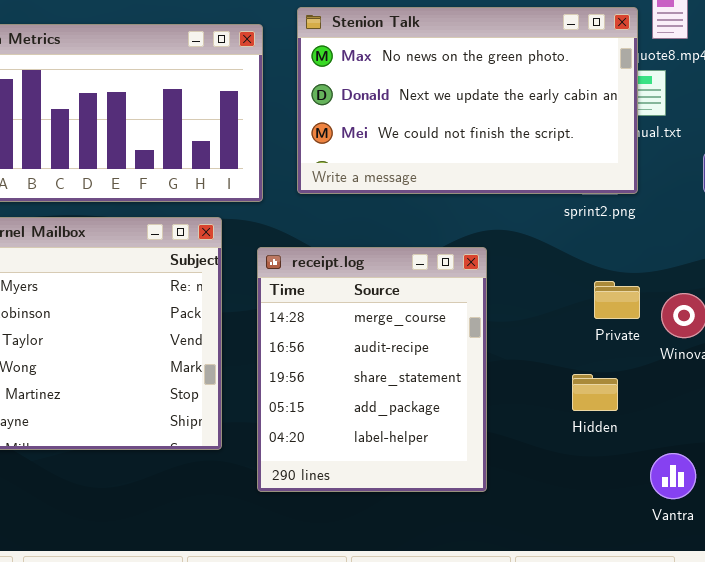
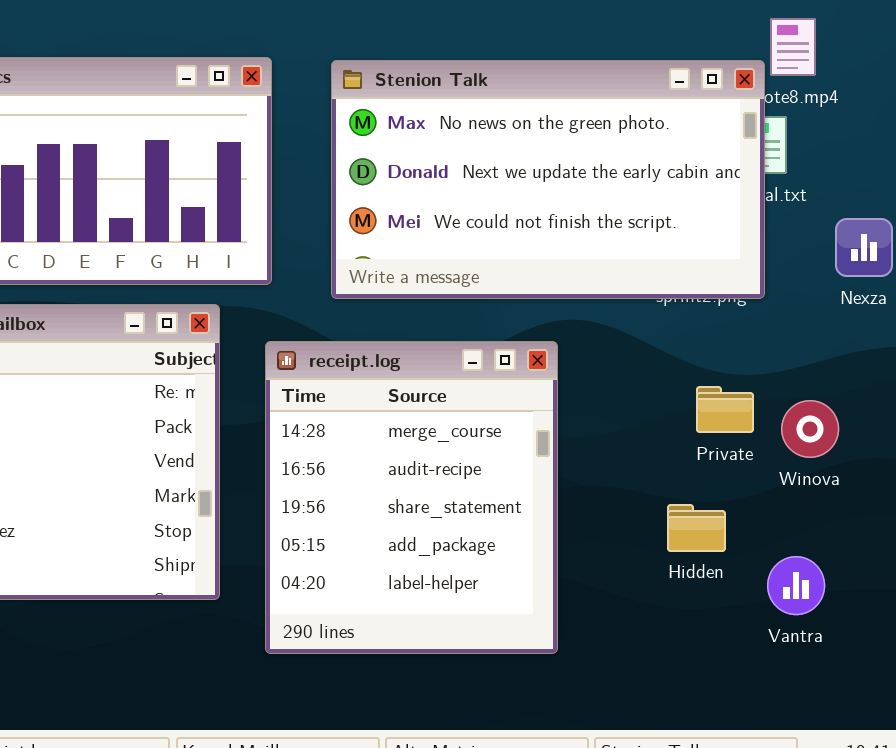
Stenion Talk: [297,7,638,194] -> [331,60,765,299], moved
Vantra: [650,453,696,499] -> [767,556,825,615], moved

